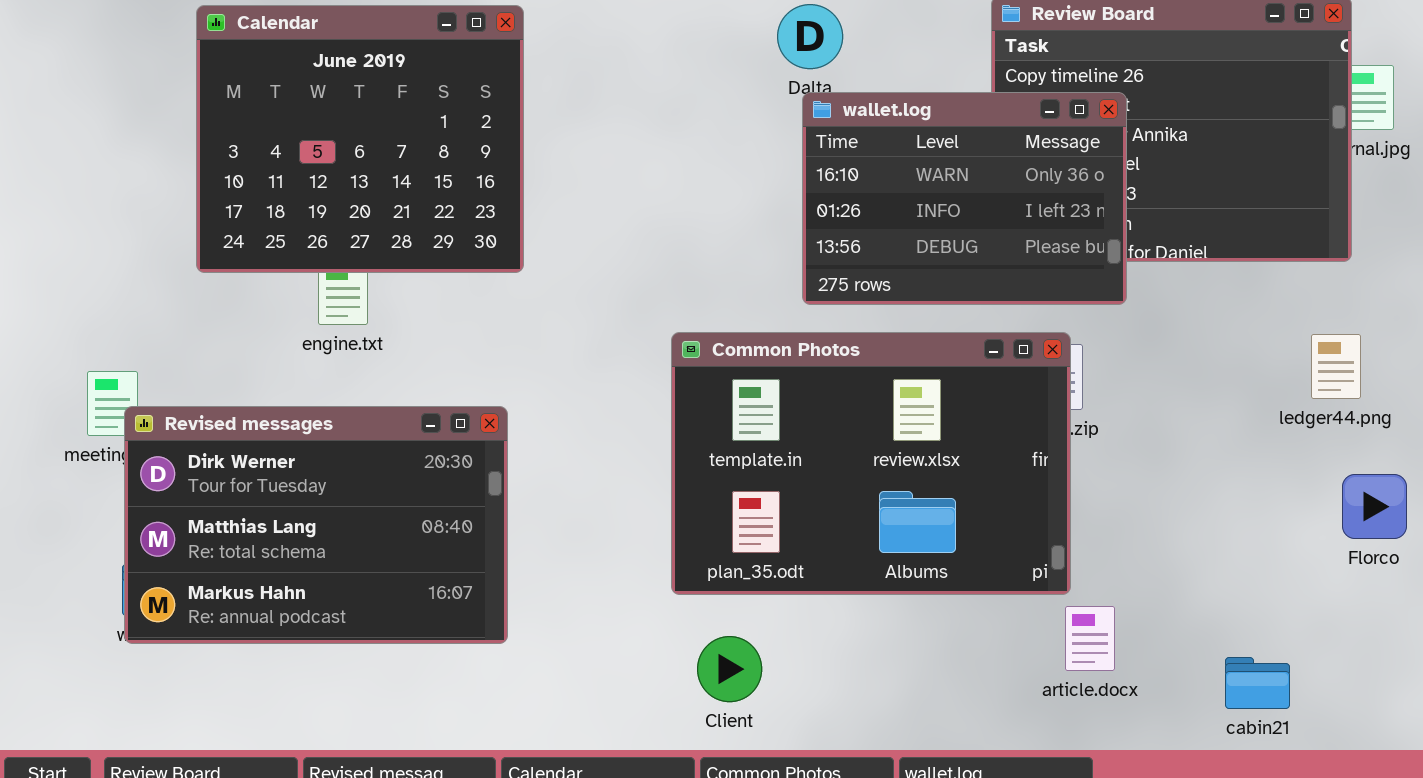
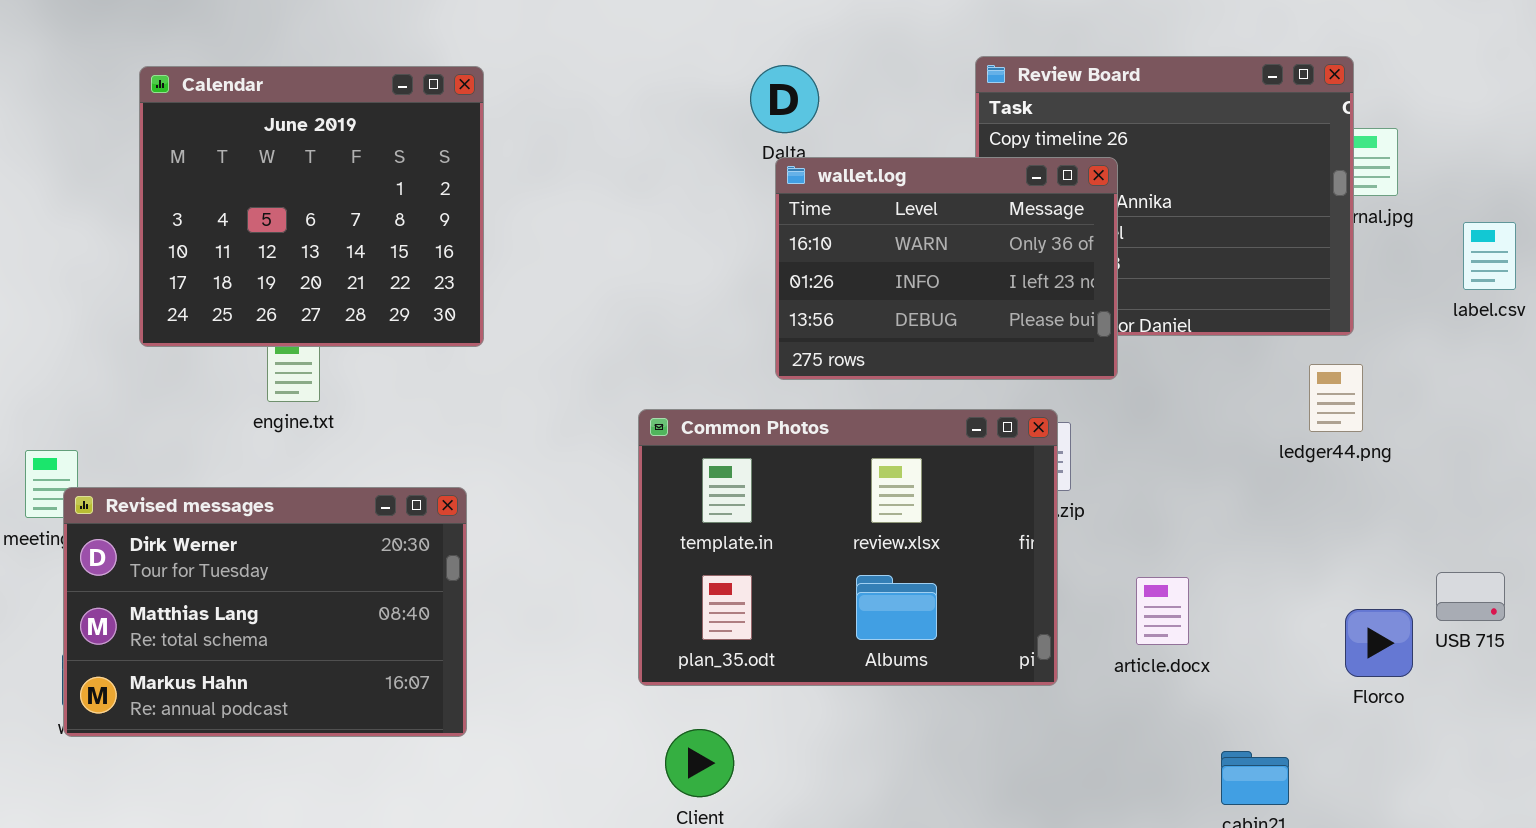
ledger44.png: [1311,334,1361,399] -> [1309,364,1363,432], moved
Florco: [1342,474,1407,539] -> [1345,609,1413,677], moved
article.docx: [1065,606,1115,671] -> [1136,577,1189,645], moved

